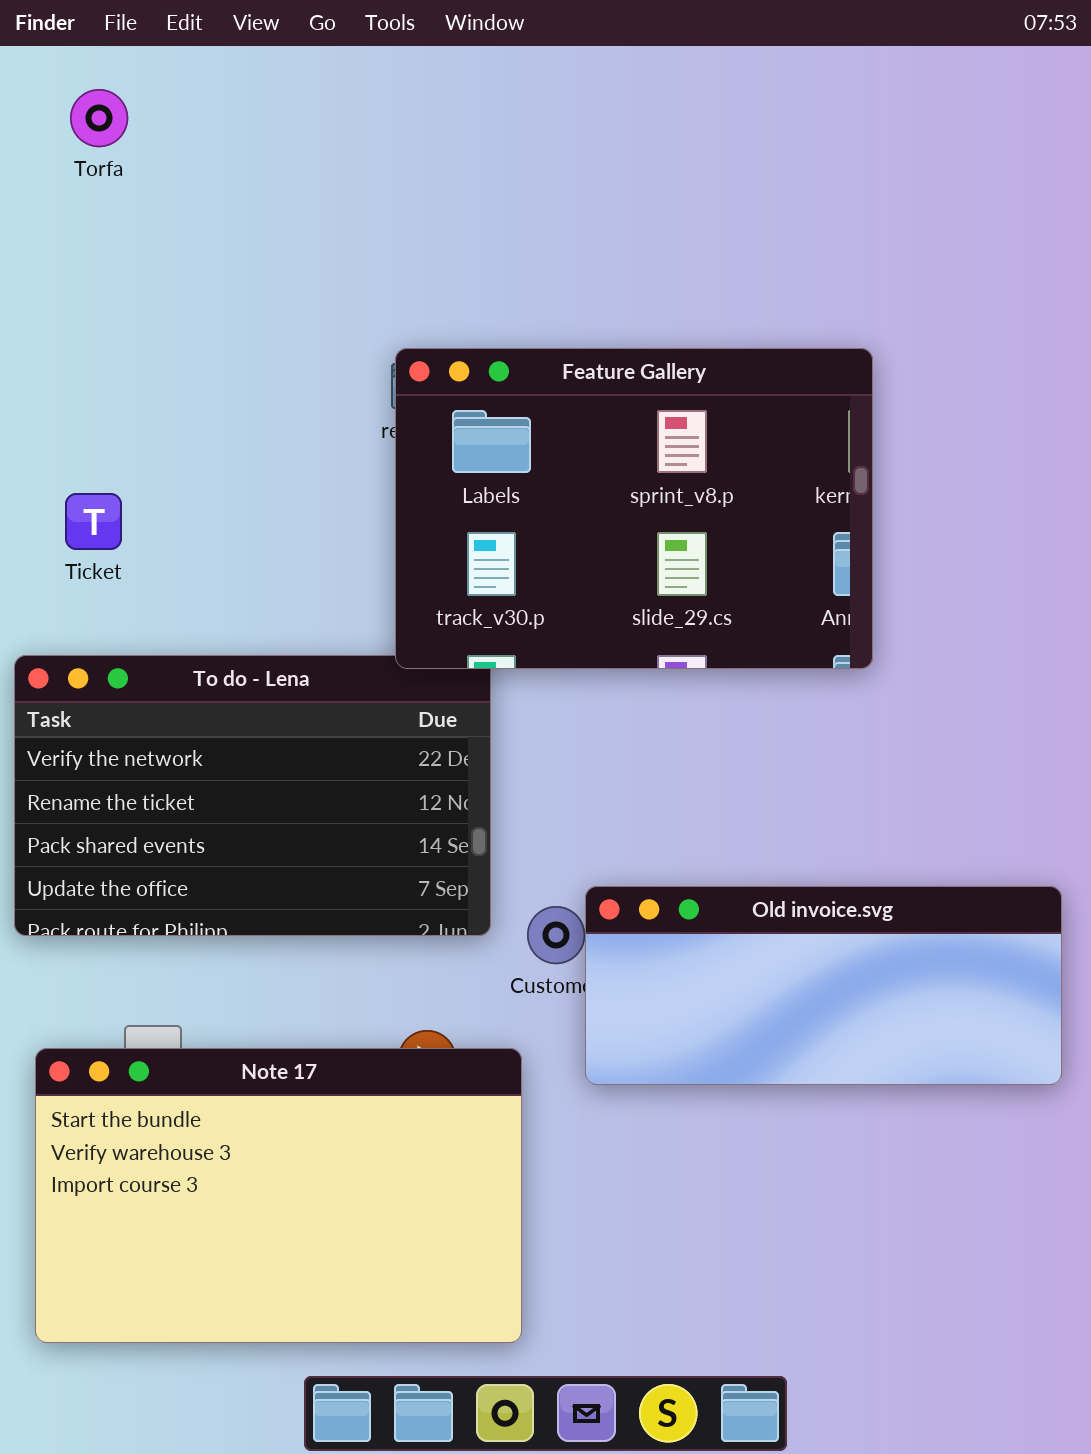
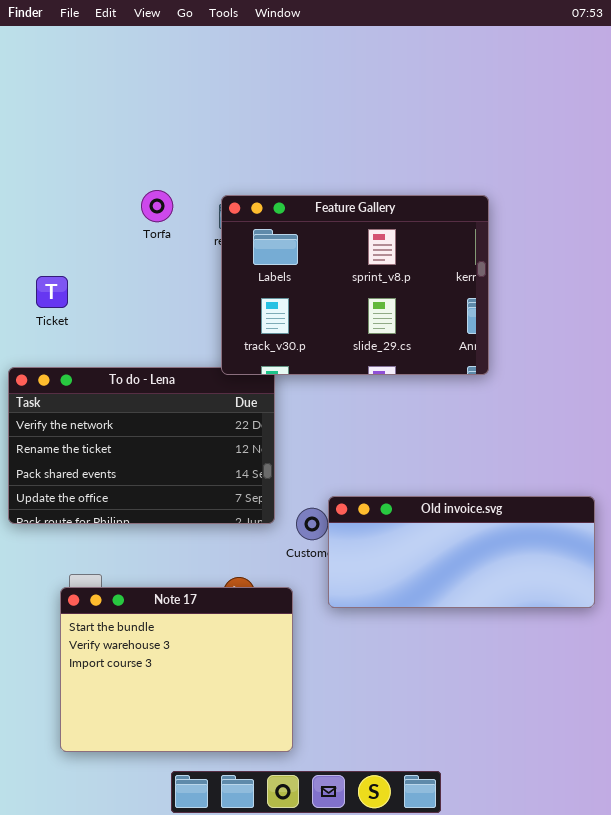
Torfa: [70,89,128,147] -> [141,190,173,222], moved
Note 17: [35,1048,522,1343] -> [60,587,293,752], resized

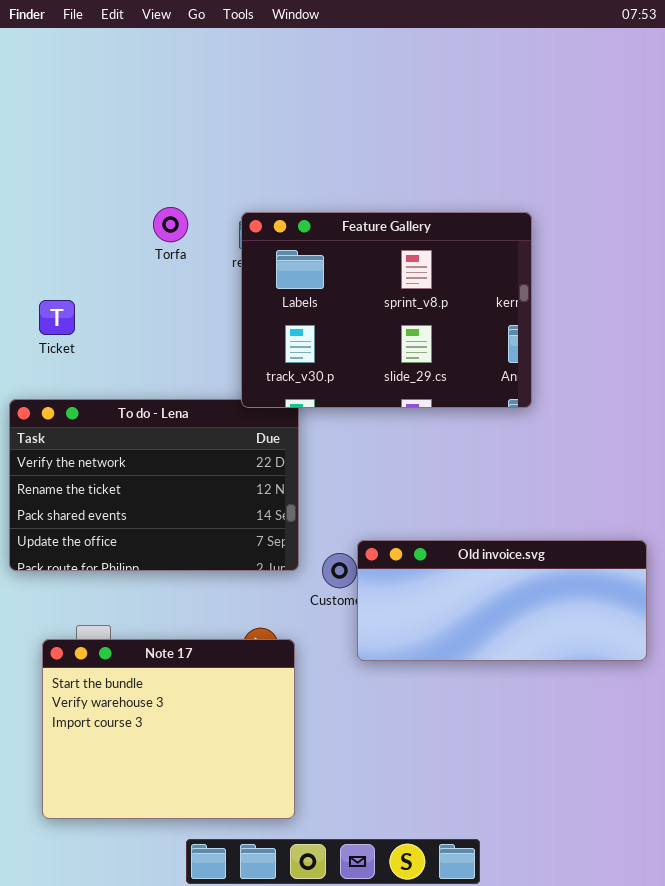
Note 17: [60,587,293,752] -> [42,639,295,819], moved

